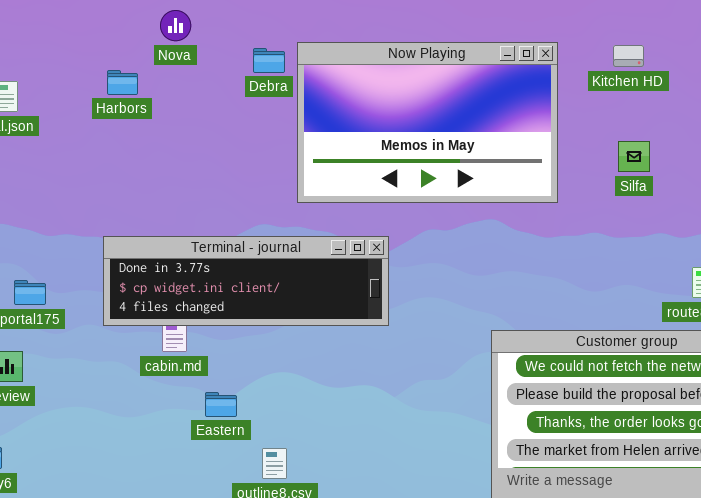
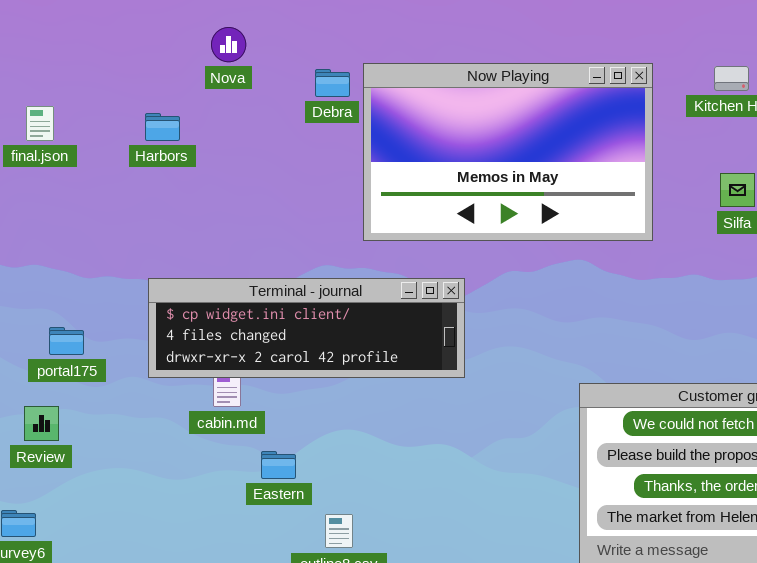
Harbors: [107,70,138,95] -> [145,113,180,141], moved
Terminal - journal: [103,236,389,326] -> [148,278,465,378], scrolled down 1 row

